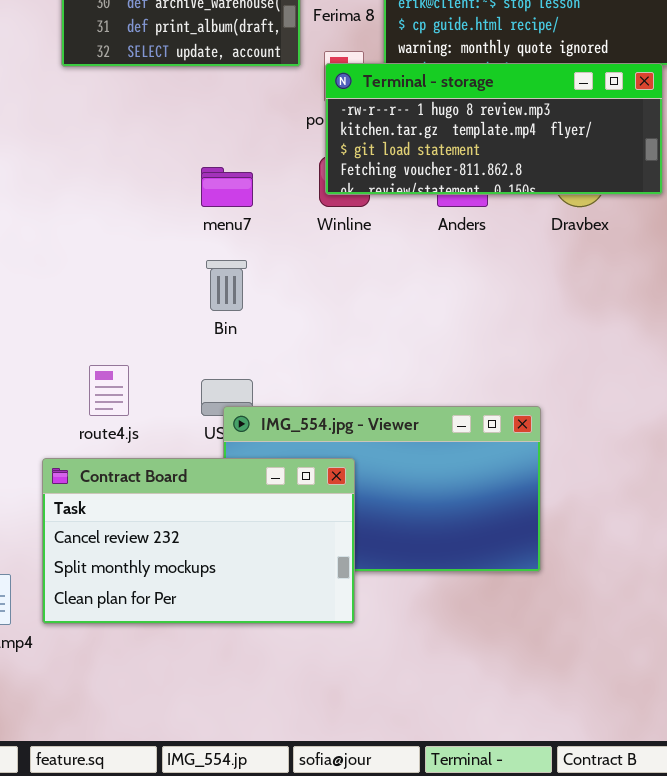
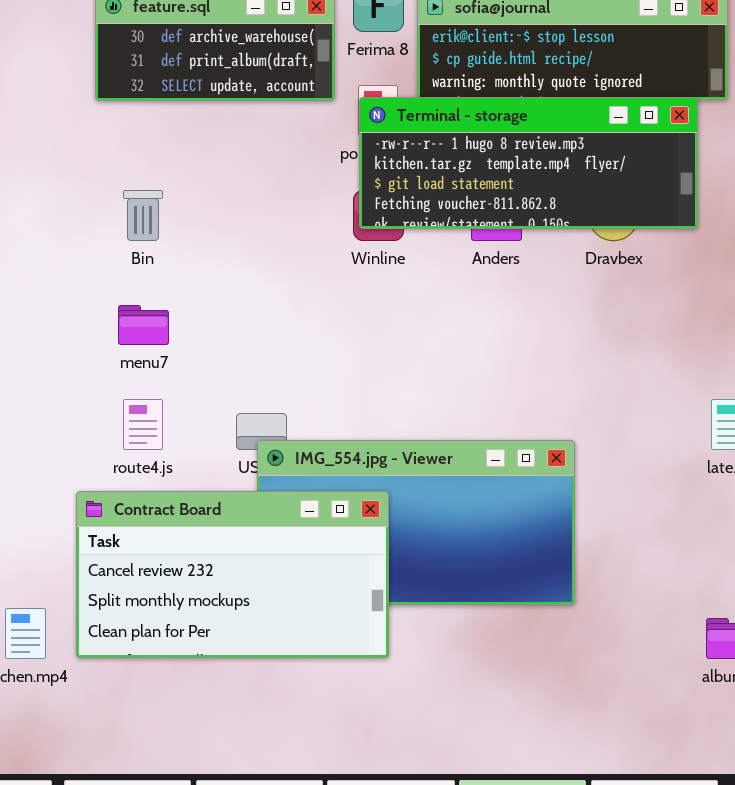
menu7: [201,167,253,207] -> [118,305,169,345], moved
Bin: [206,260,247,311] -> [123,190,163,241], moved

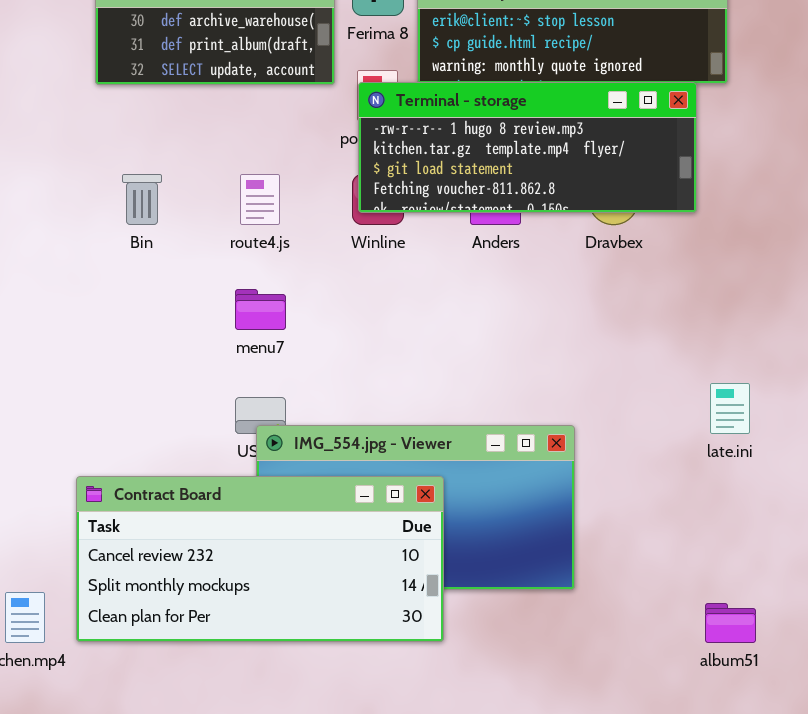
menu7: [118,305,169,345] -> [235,289,286,330], moved
route4.js: [123,399,163,450] -> [240,174,280,225], moved
Contract Board: [76,491,389,658] -> [76,476,444,642], resized

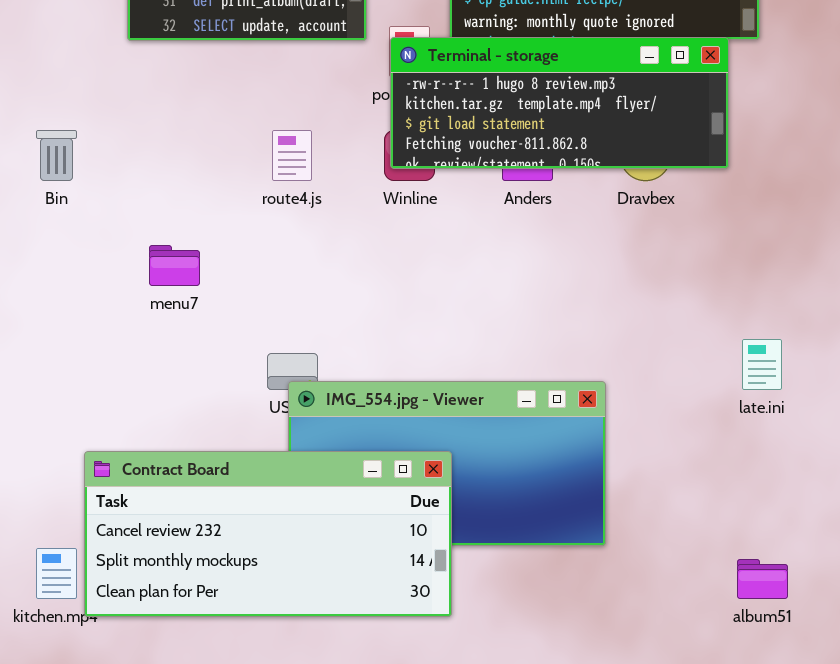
Bin: [122,174,162,225] -> [36,130,77,181], moved
menu7: [235,289,286,330] -> [149,245,200,286], moved
Contract Board: [76,476,444,642] -> [84,451,452,617], moved

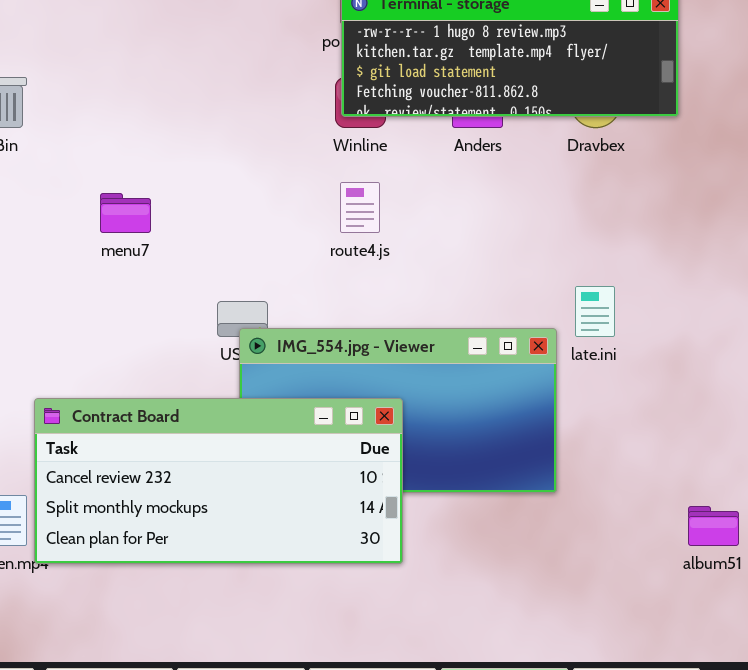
route4.js: [272,130,312,181] -> [340,182,380,233], moved
late.ini: [742,339,782,390] -> [575,286,615,337], moved

